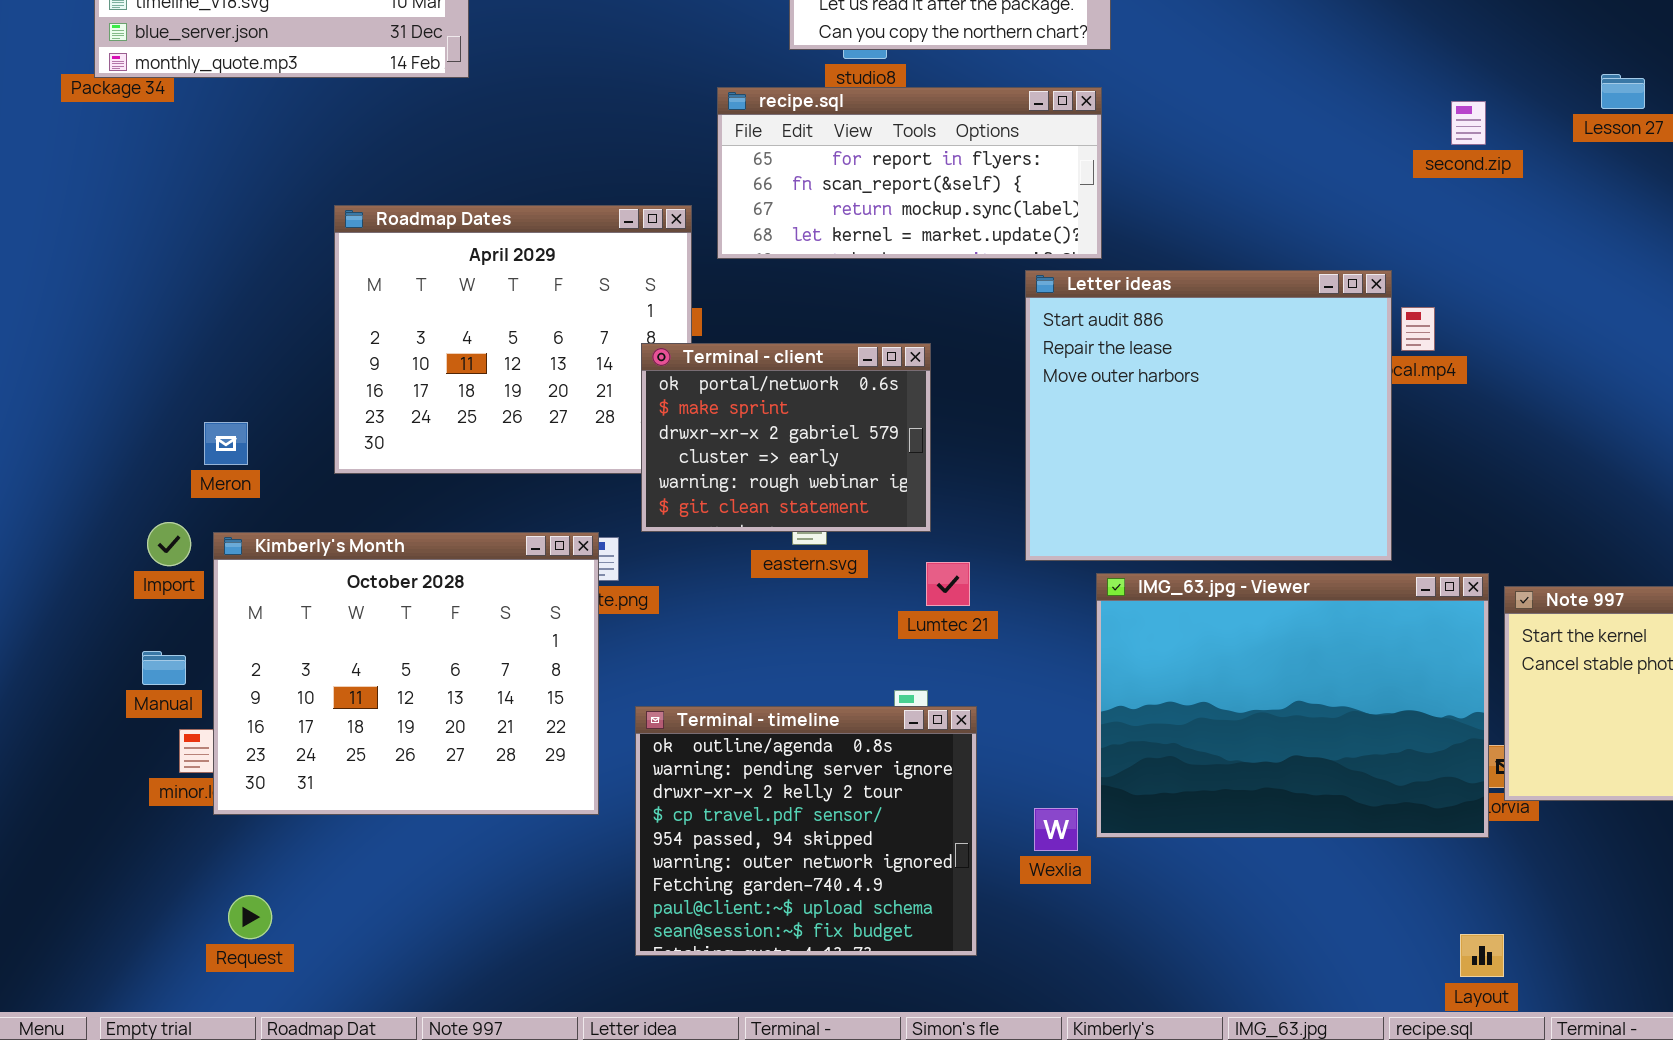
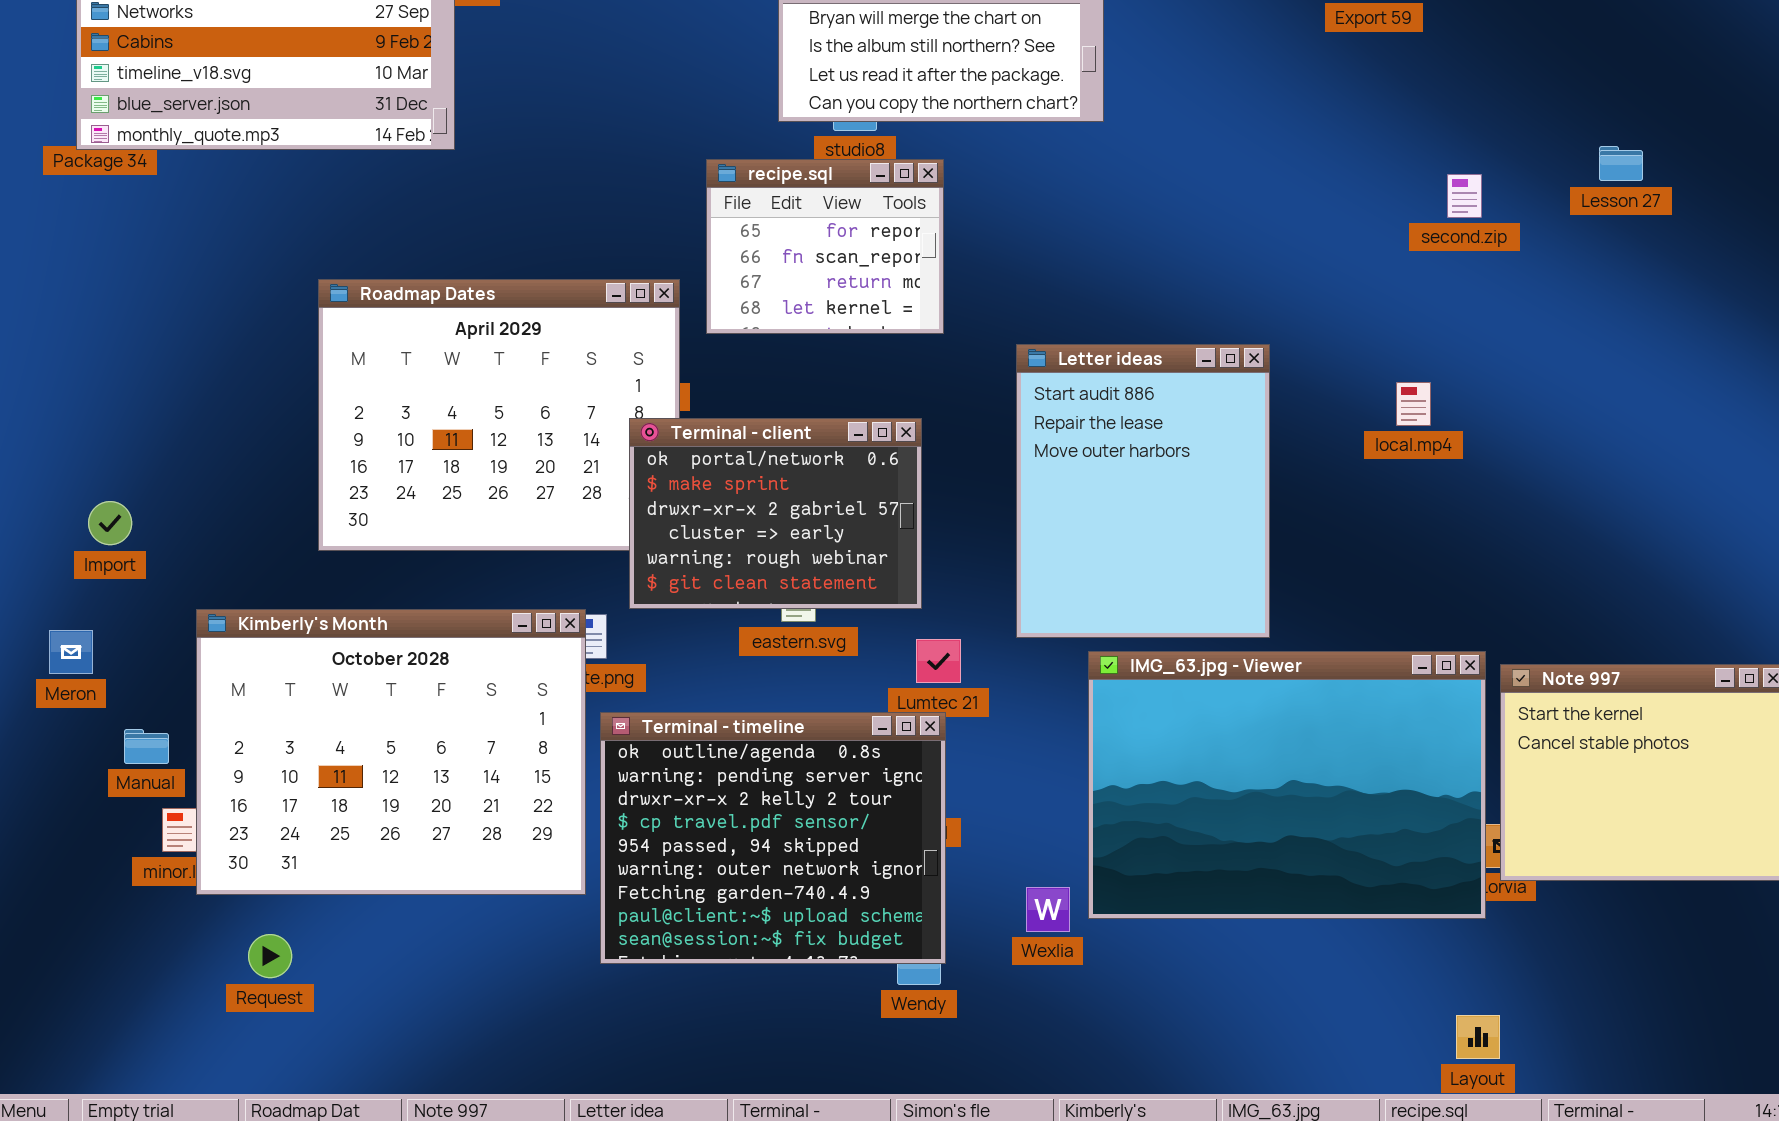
recipe.sql: [717,87,1102,259] -> [706,159,944,334], resized
Letter ideas: [1025,270,1392,561] -> [1016,344,1270,638], resized
Meron: [204,422,248,465] -> [49,630,93,674], moved
Import: [147,522,191,566] -> [88,501,132,545], moved
Terminal - timeline: [635,706,977,956] -> [600,712,946,964], moved
Request: [228,895,272,939] -> [248,934,292,978], moved

